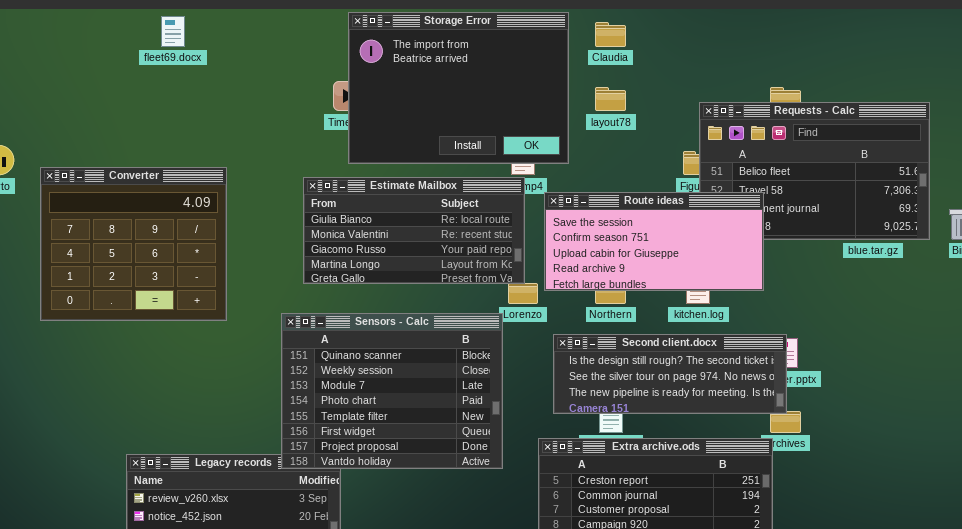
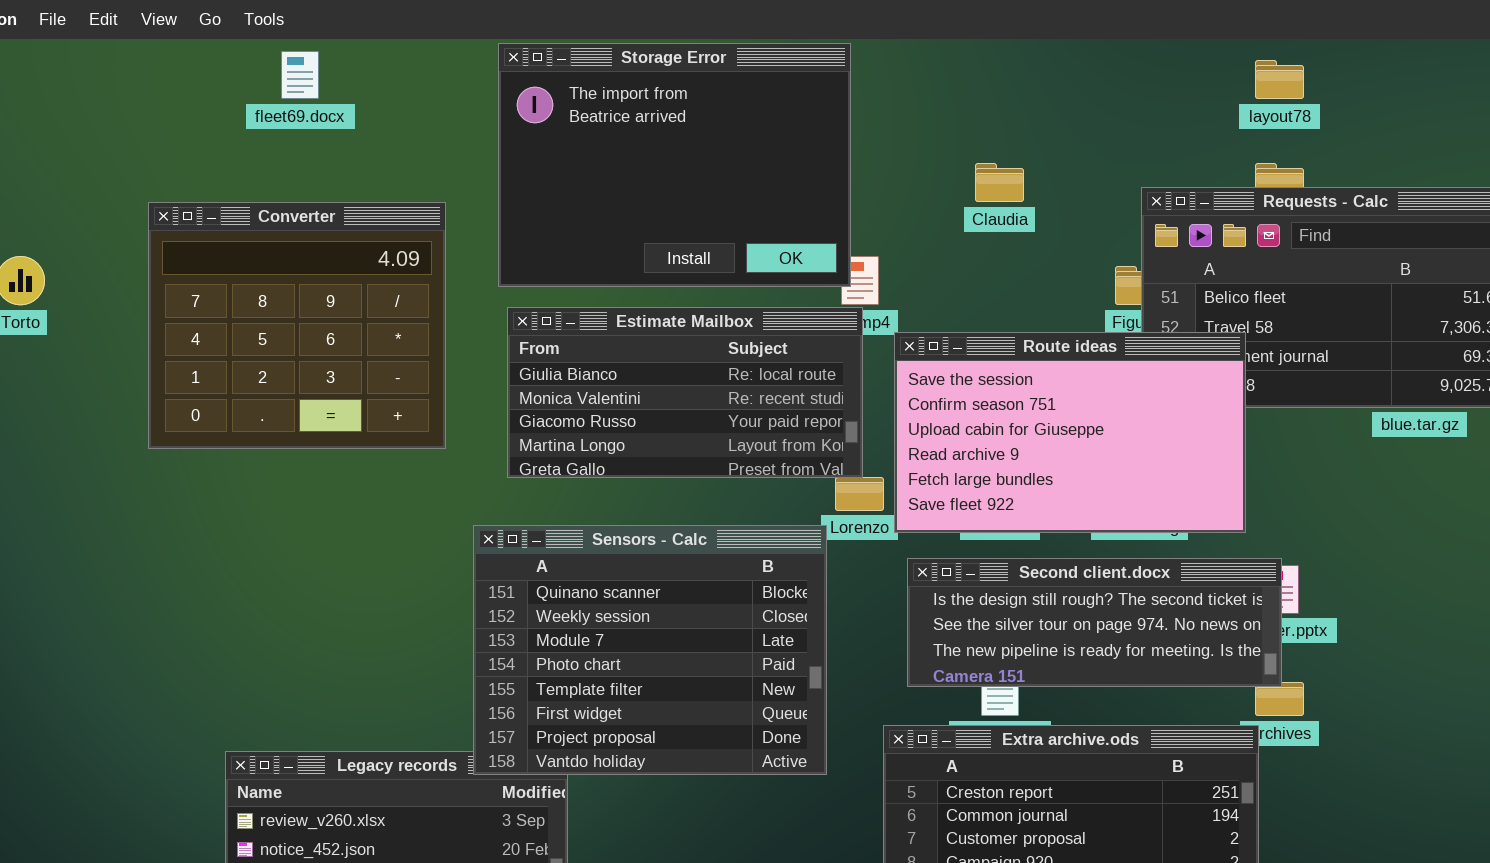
Storage Error: [348,12,569,164] -> [498,43,851,287], moved
Claudia: [595,22,626,47] -> [975,163,1024,202], moved
layout78: [595,87,626,111] -> [1255,60,1304,99], moved
Converter: [40,167,227,321] -> [148,202,446,449], moved
Route ideas: [544,192,764,291] -> [894,332,1246,533], resized

